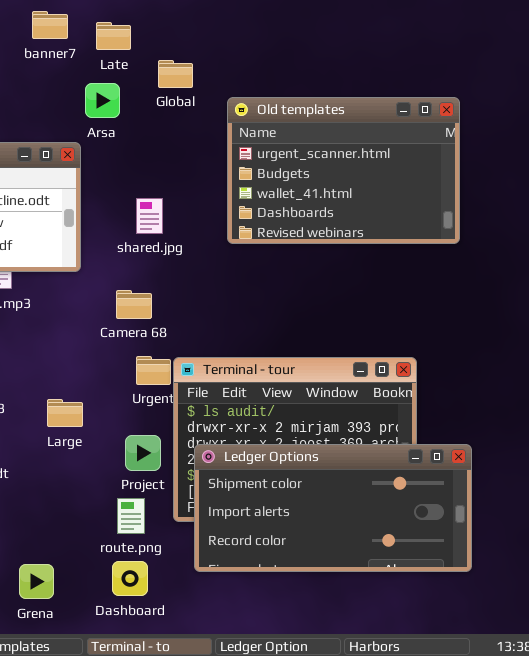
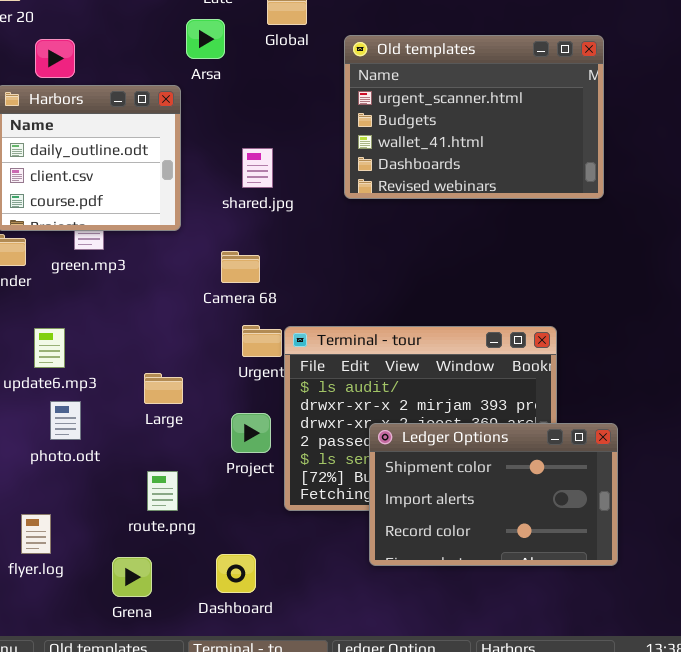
Ledger Options: [194,444,472,572] -> [369,423,618,566], resized
route.png: [117,498,145,534] -> [147,471,178,511], moved

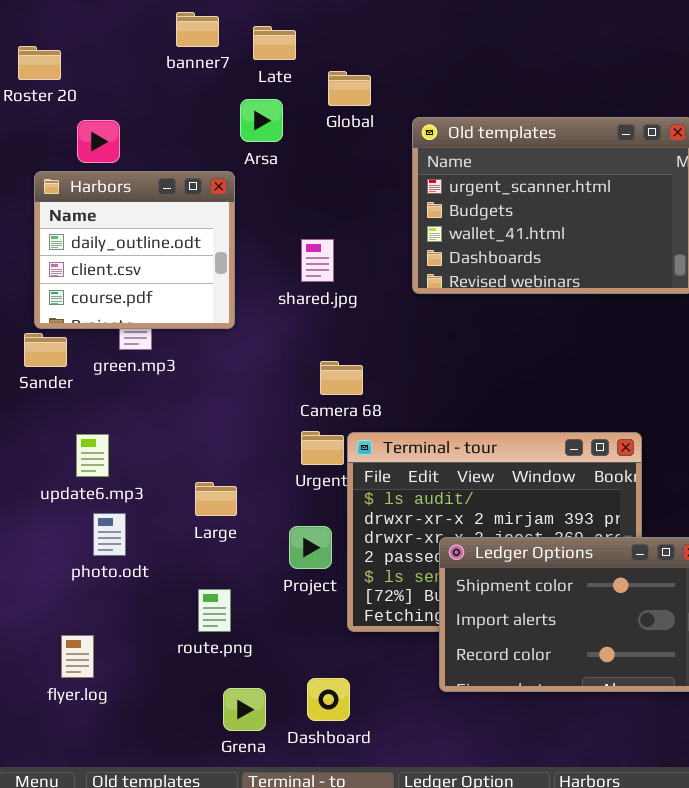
Camera 68: [221,251,260,283] -> [320,361,363,395], moved
Dashboard: [216,554,256,593] -> [307,678,350,721], moved
Grena: [112,557,152,597] -> [223,688,266,731], moved

